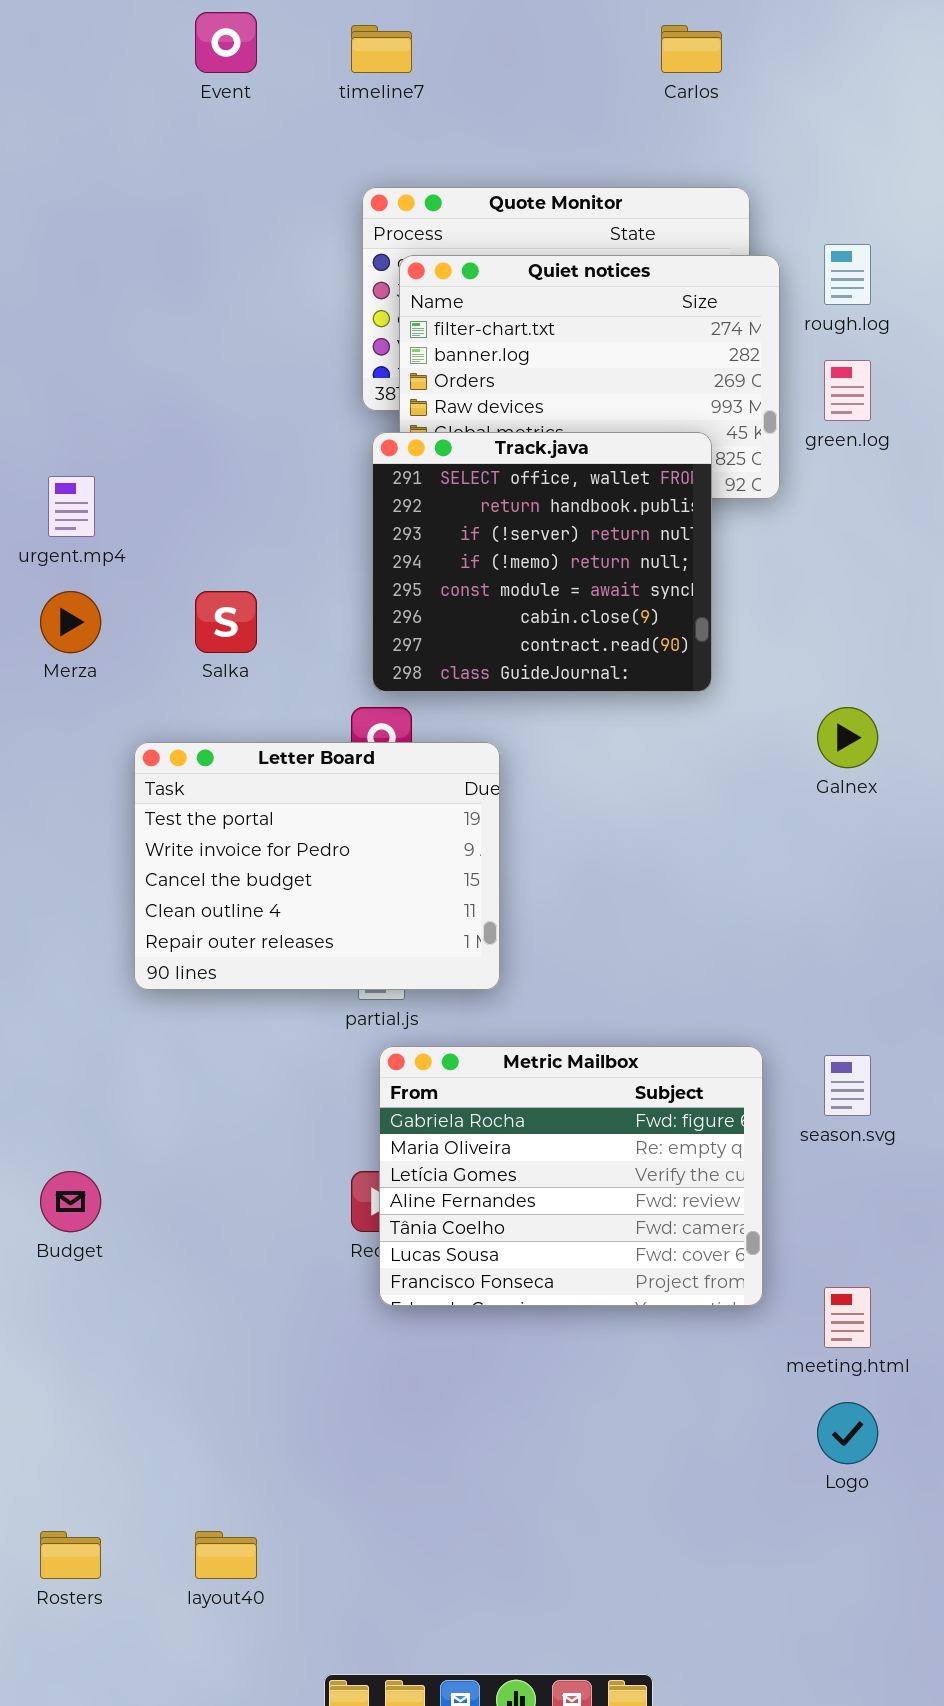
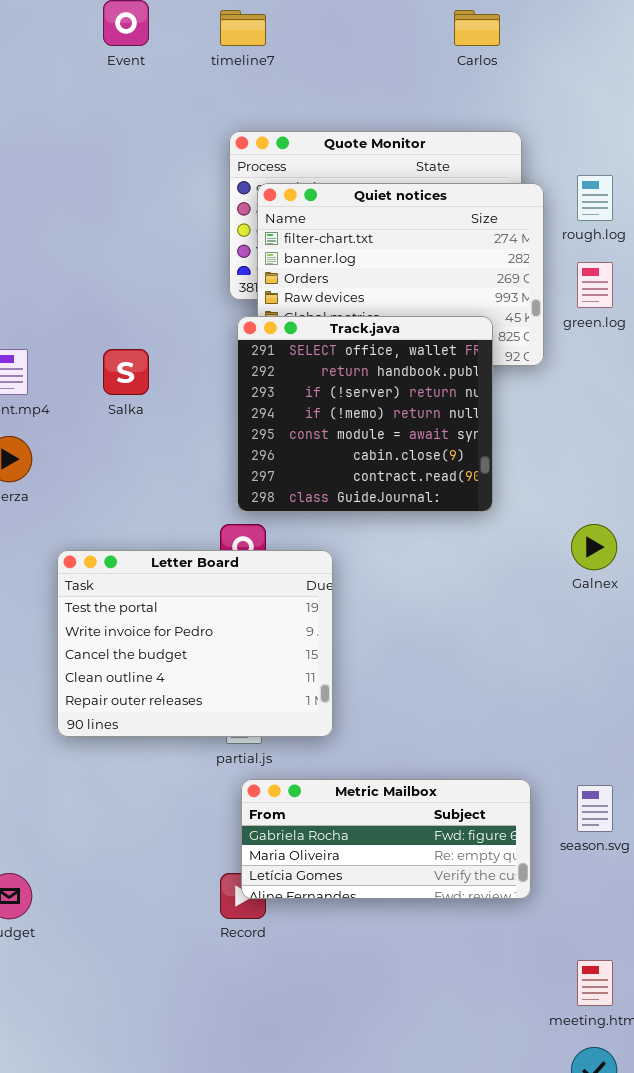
Salka: [195,591,257,653] -> [103,349,149,395], moved
Metric Mailbox: [379,1046,763,1306] -> [241,779,531,899], resized

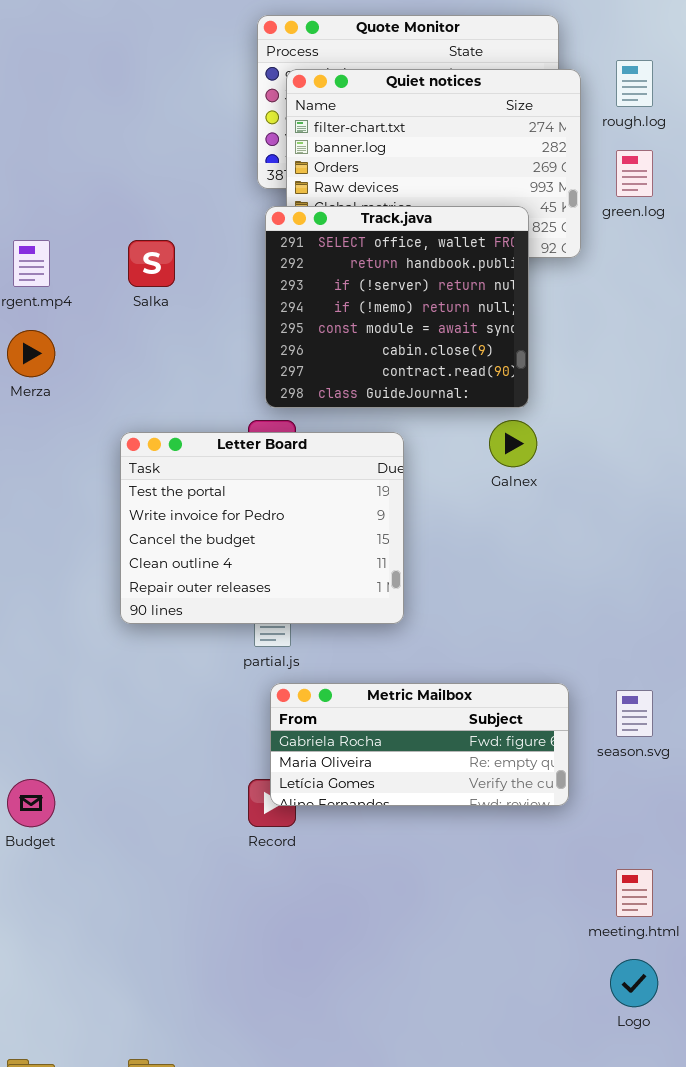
Galnex: [571,524,617,570] -> [489,420,537,467], moved
Letter Board: [57,550,333,737] -> [120,432,404,624], moved

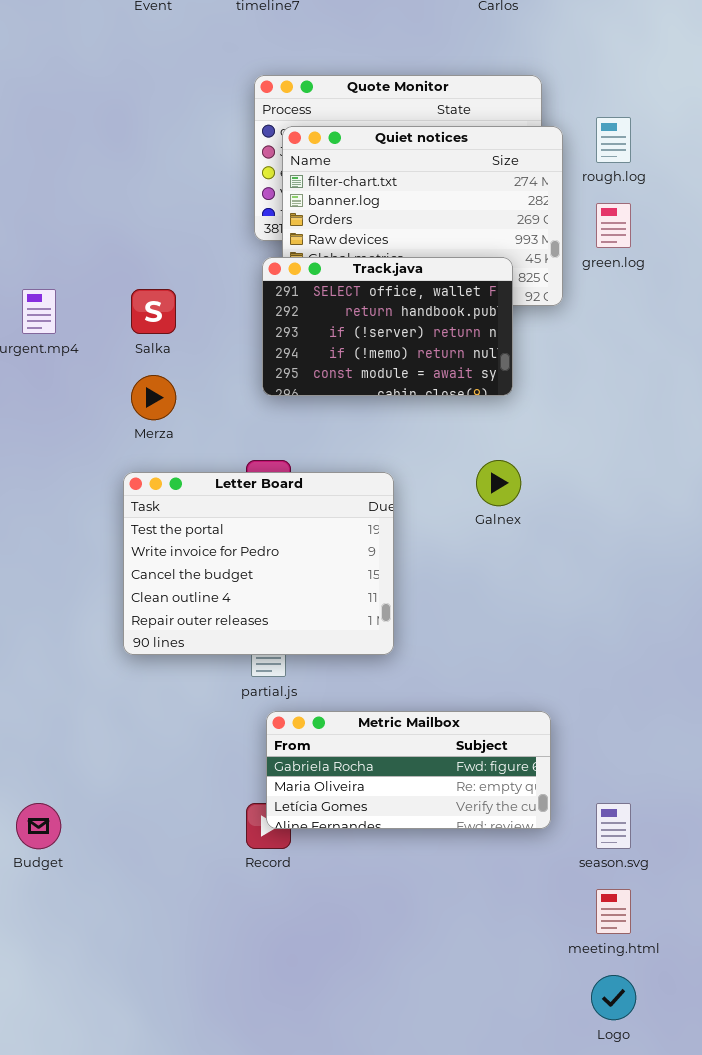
Track.java: [265,206,529,408] -> [262,257,513,396], resized
Merza: [7,330,55,377] -> [131,375,176,420], moved
season.svg: [616,690,653,737] -> [596,803,631,849], moved

